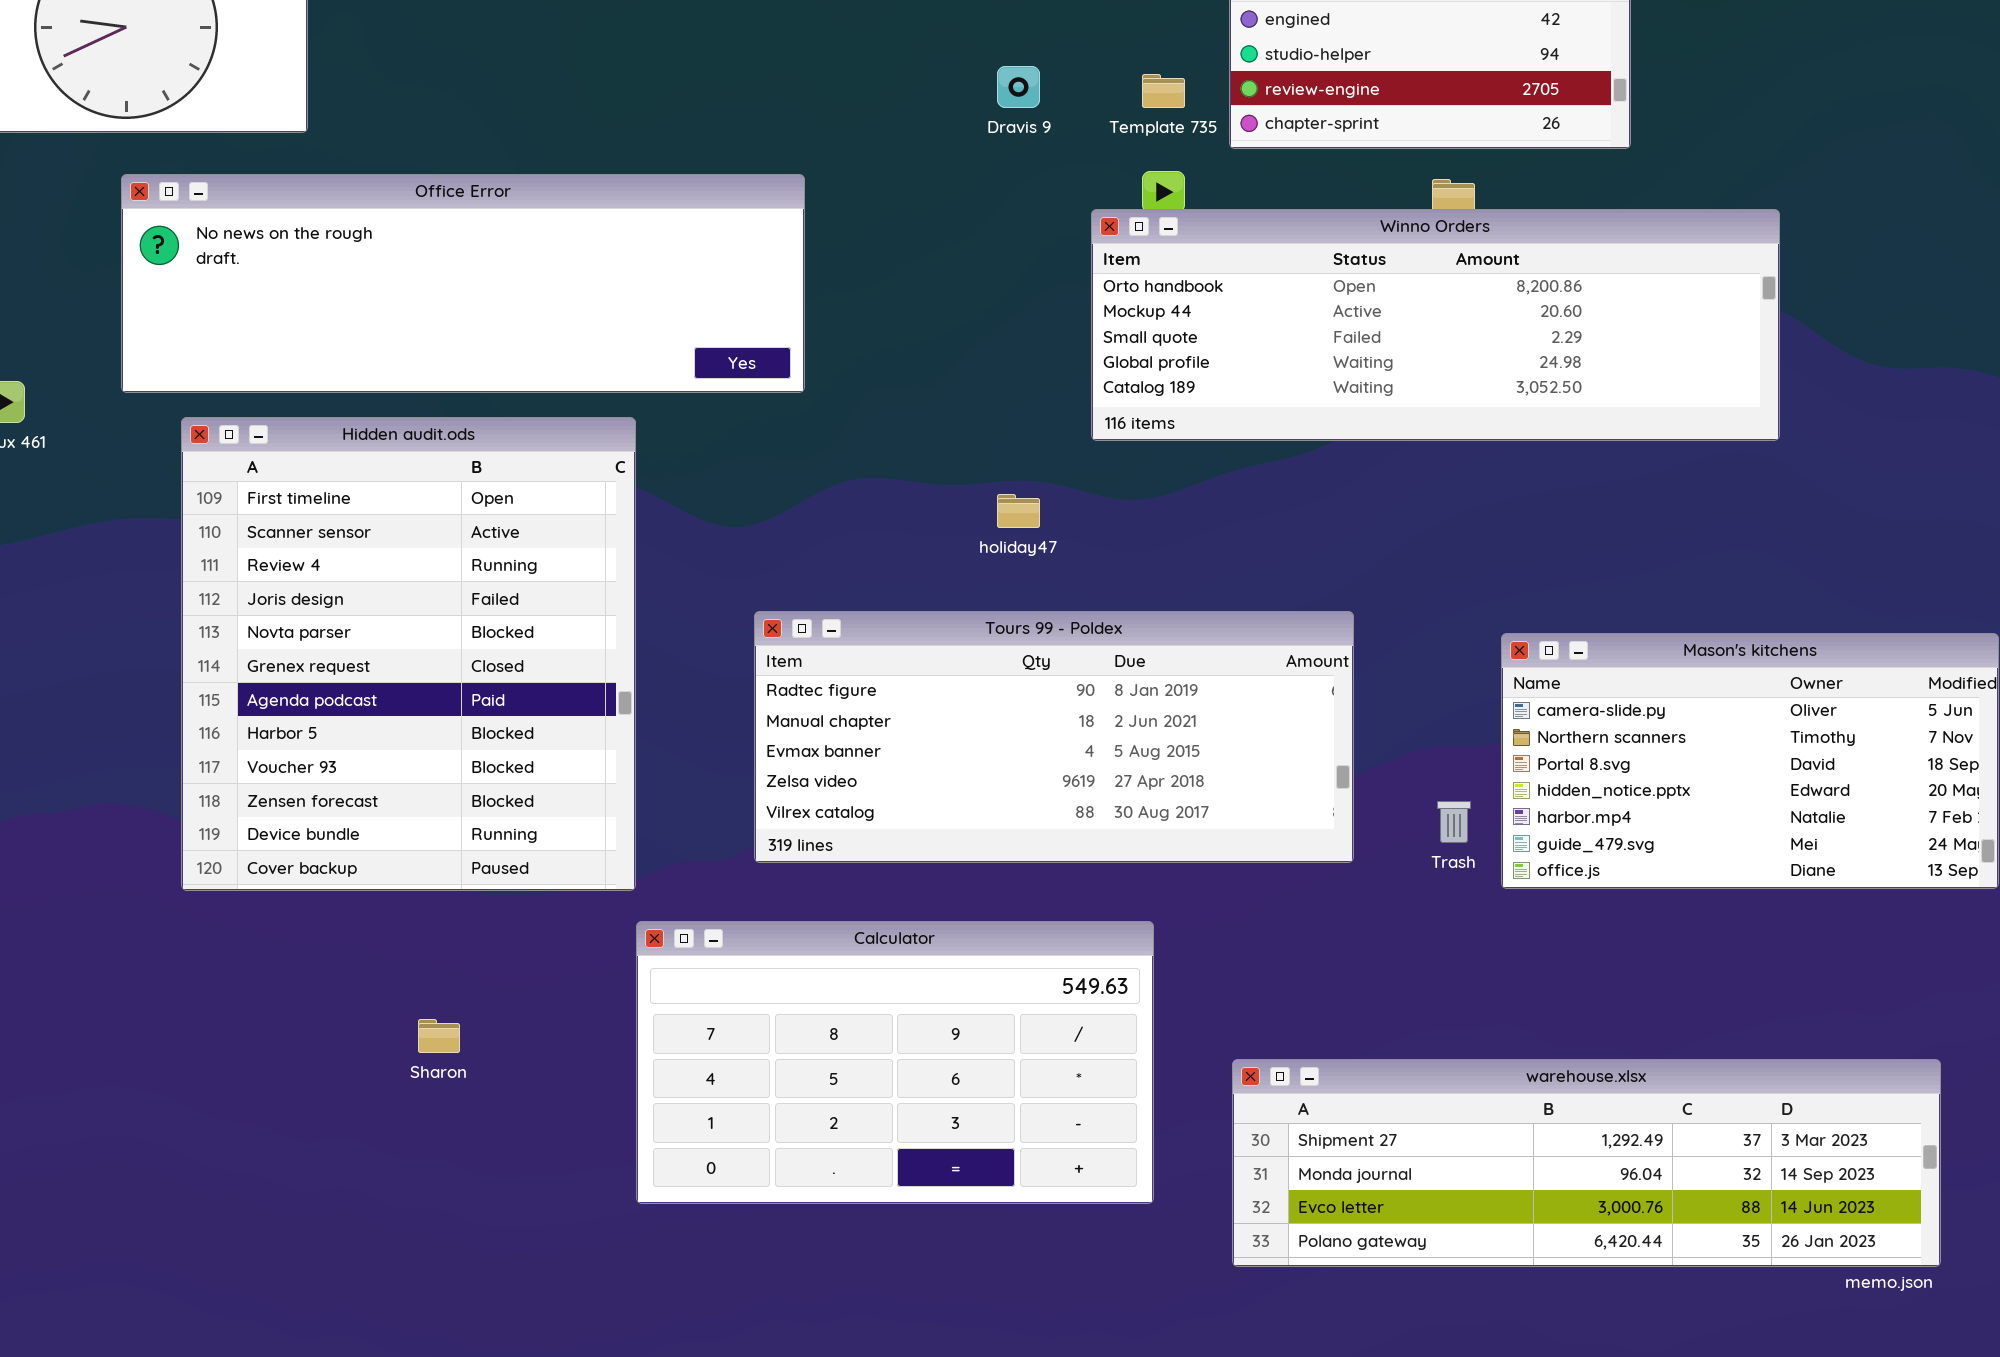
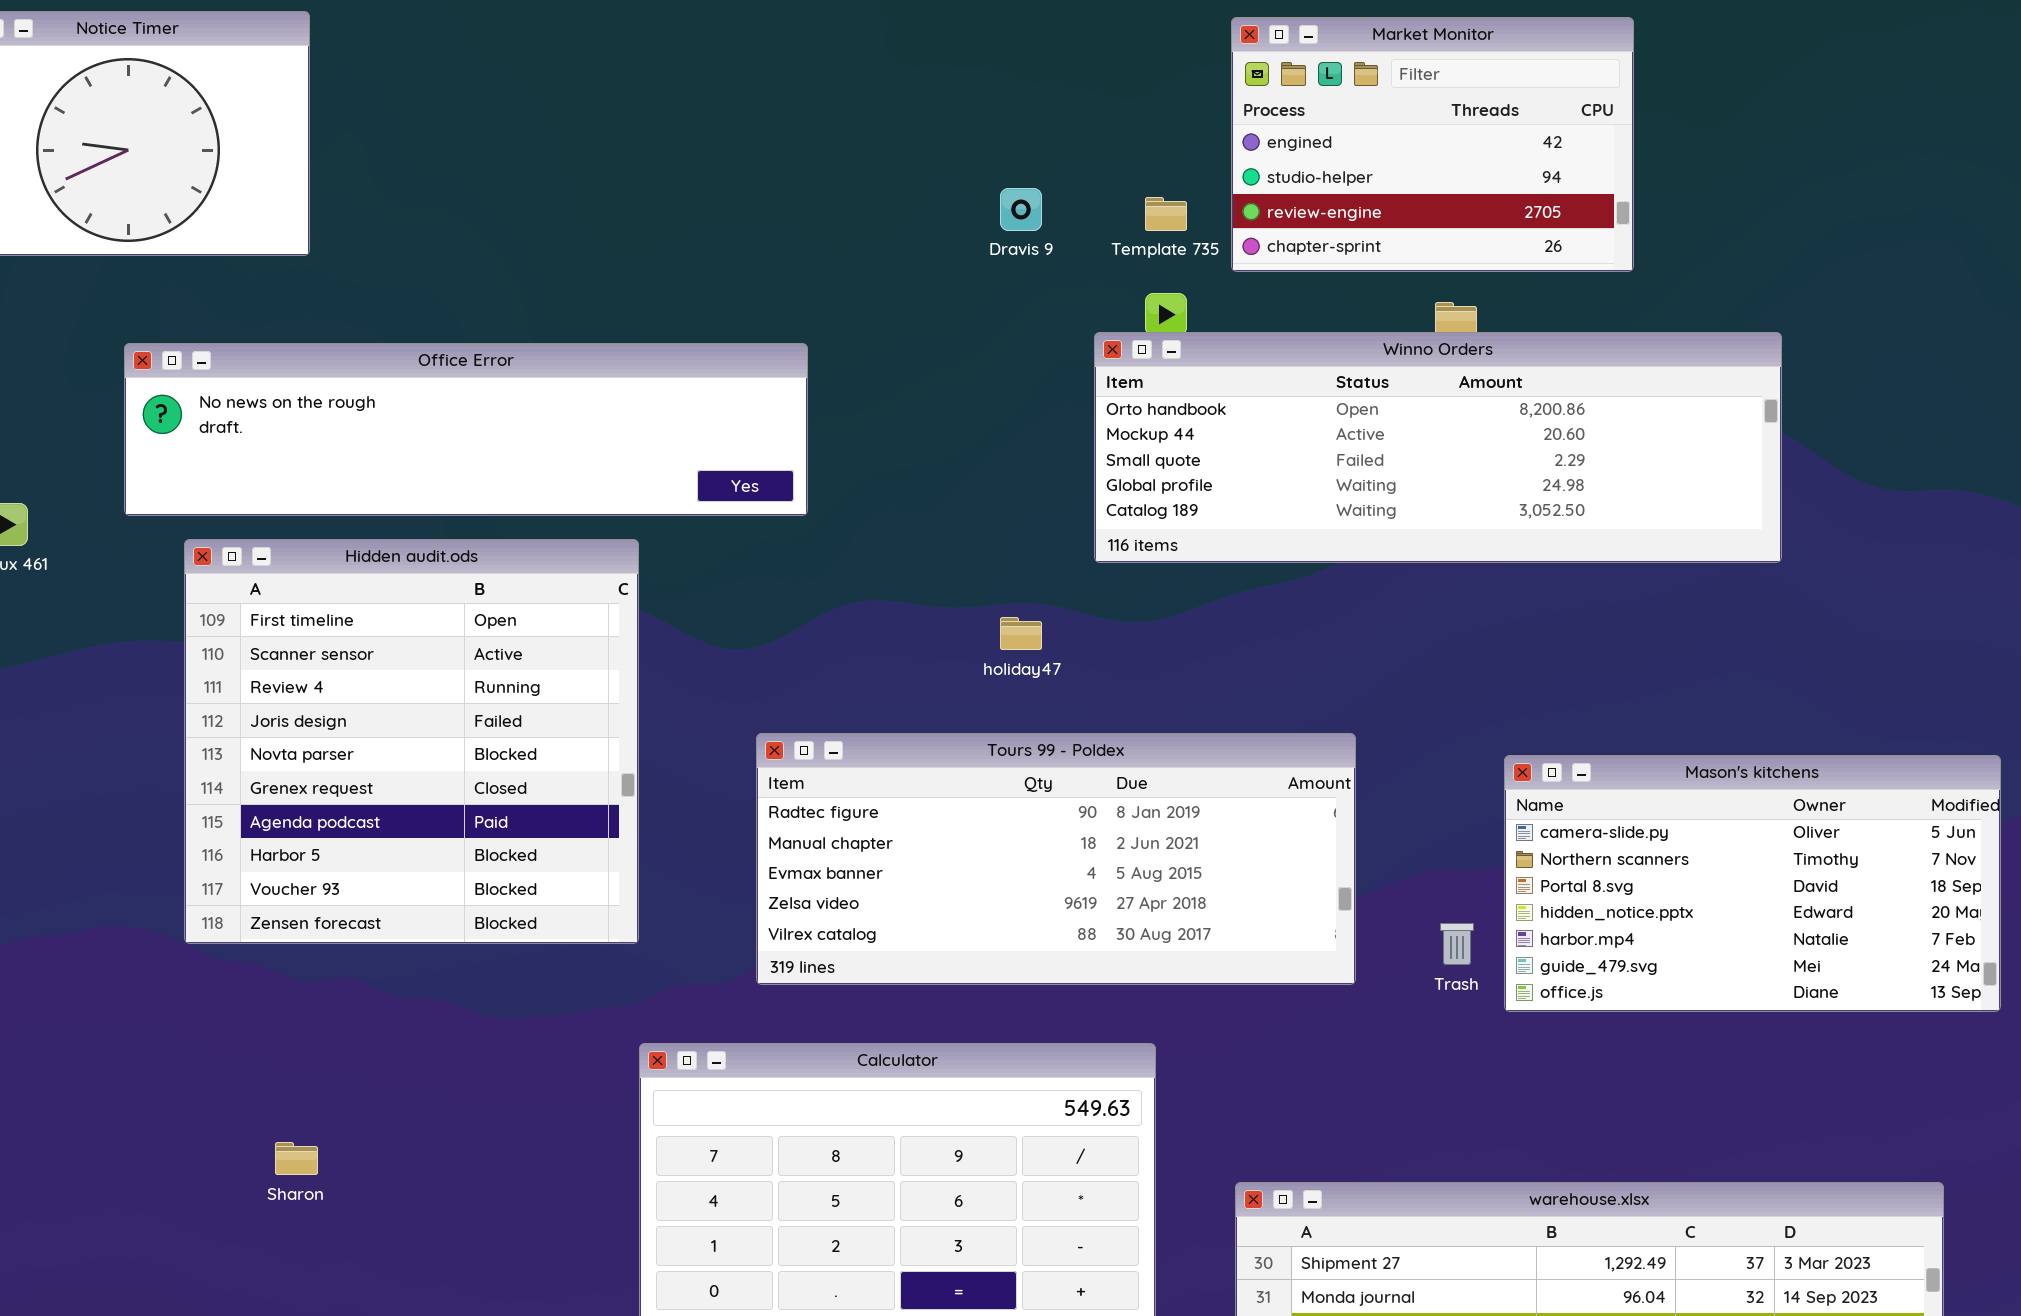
Office Error: [121,174,805,393] -> [124,343,808,516], resized
Hidden audit.ods: [181,417,636,891] -> [184,539,639,944], resized
Sharon: [418,1019,460,1053] -> [275,1142,318,1175], moved

